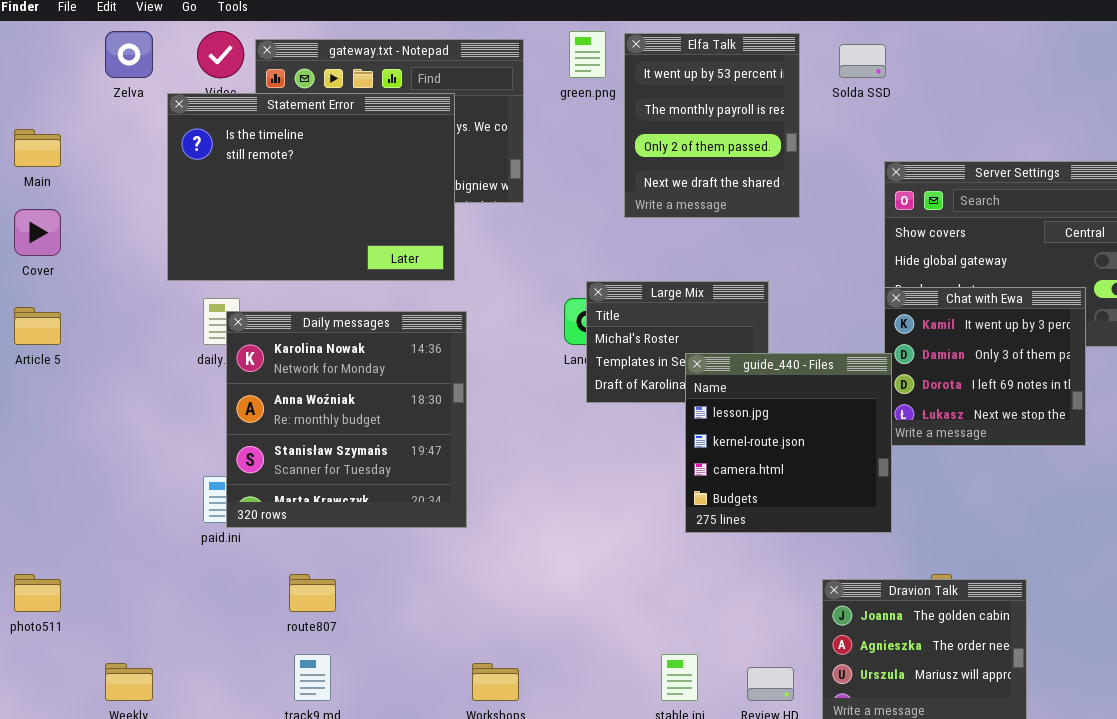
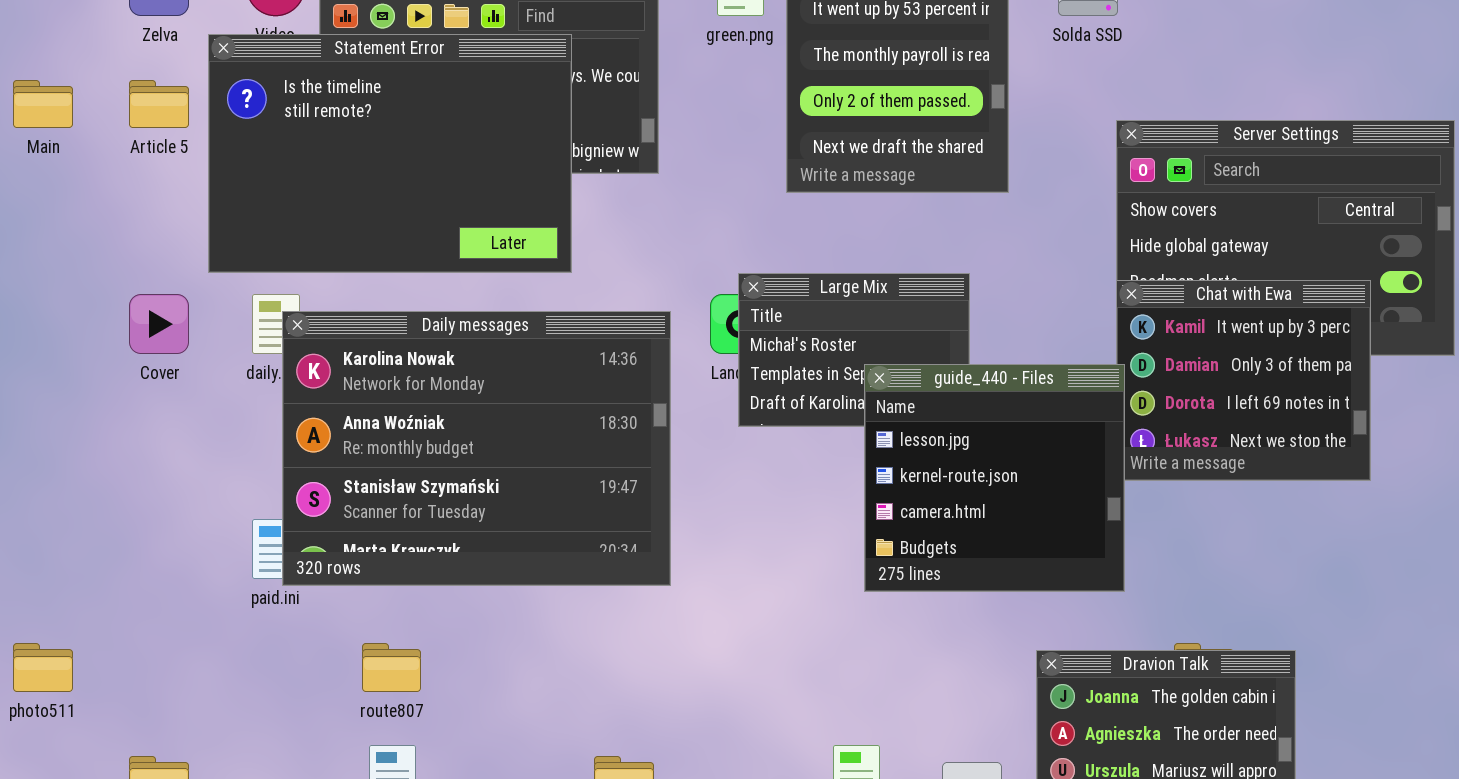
Cover: [14,209,61,256] -> [129,294,189,354], moved
Article 5: [14,307,61,345] -> [129,80,189,128], moved
Daily messages: [226,311,467,528] -> [282,311,671,586], resized

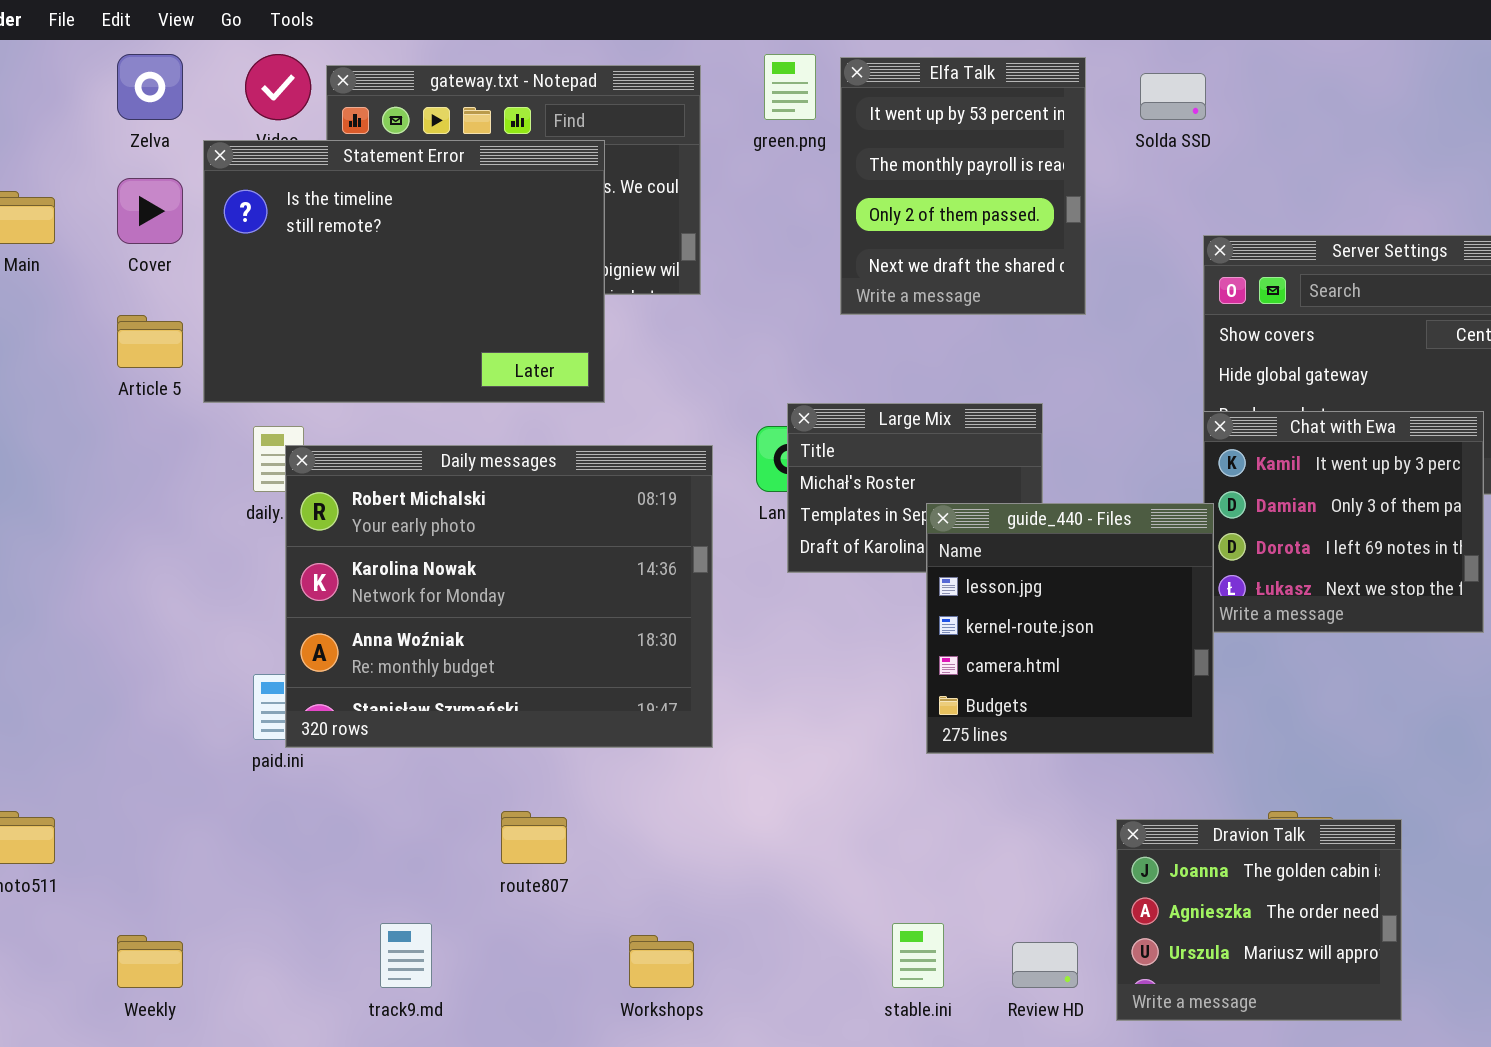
Article 5: [129,80,189,128] -> [117,315,183,368], moved
Cover: [129,294,189,354] -> [117,178,183,244], moved
Daily messages: [282,311,671,586] -> [285,445,713,748], scrolled up 1 row
route807: [362,643,421,692] -> [501,811,567,864], moved

